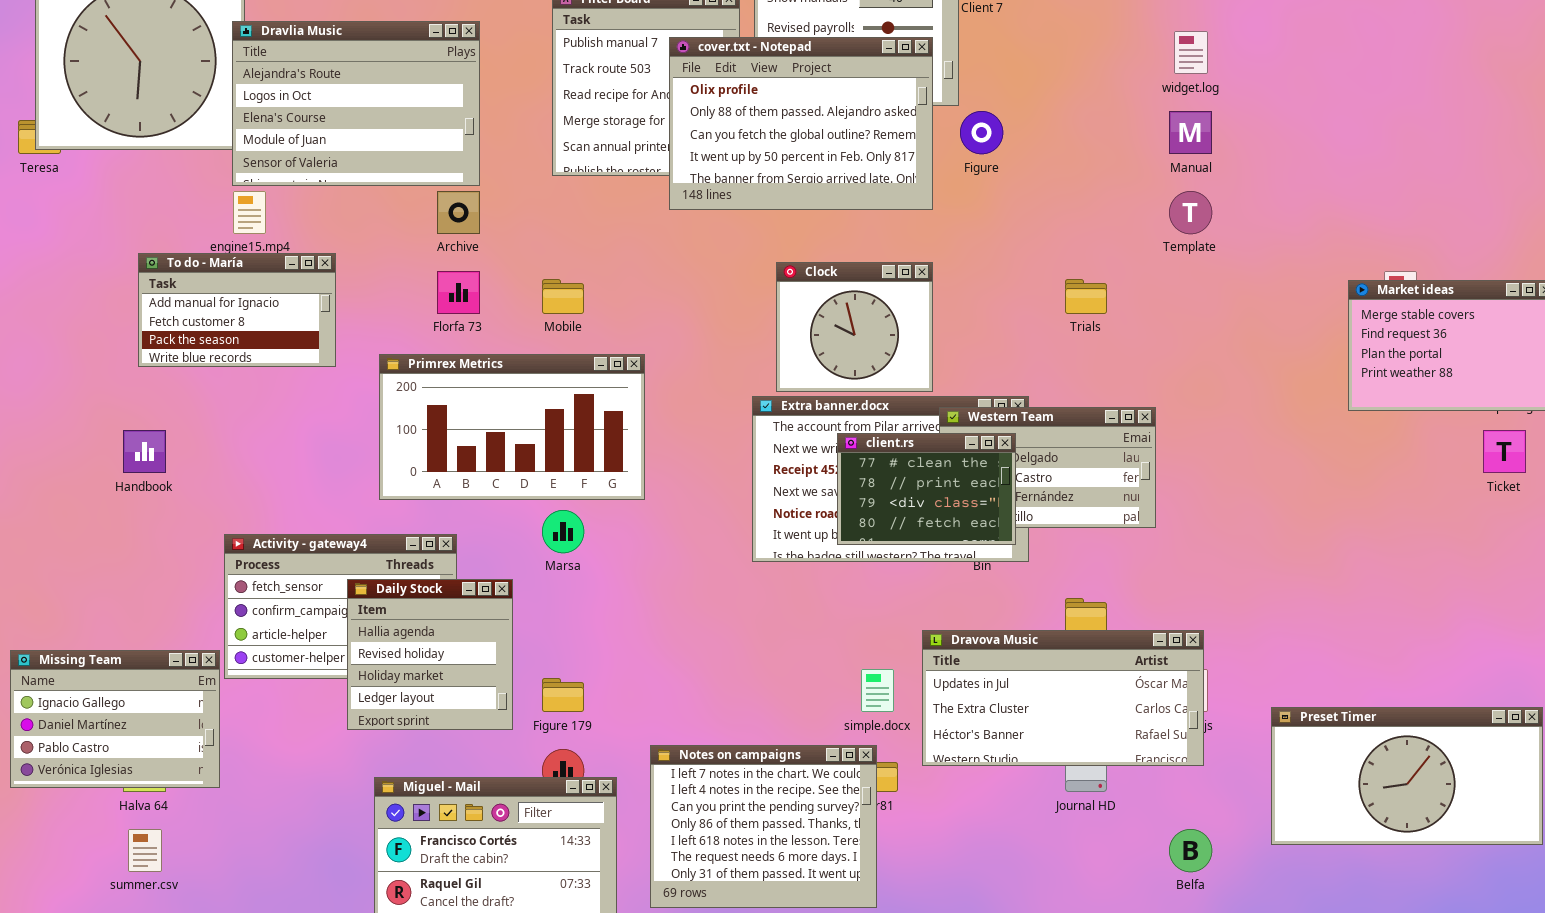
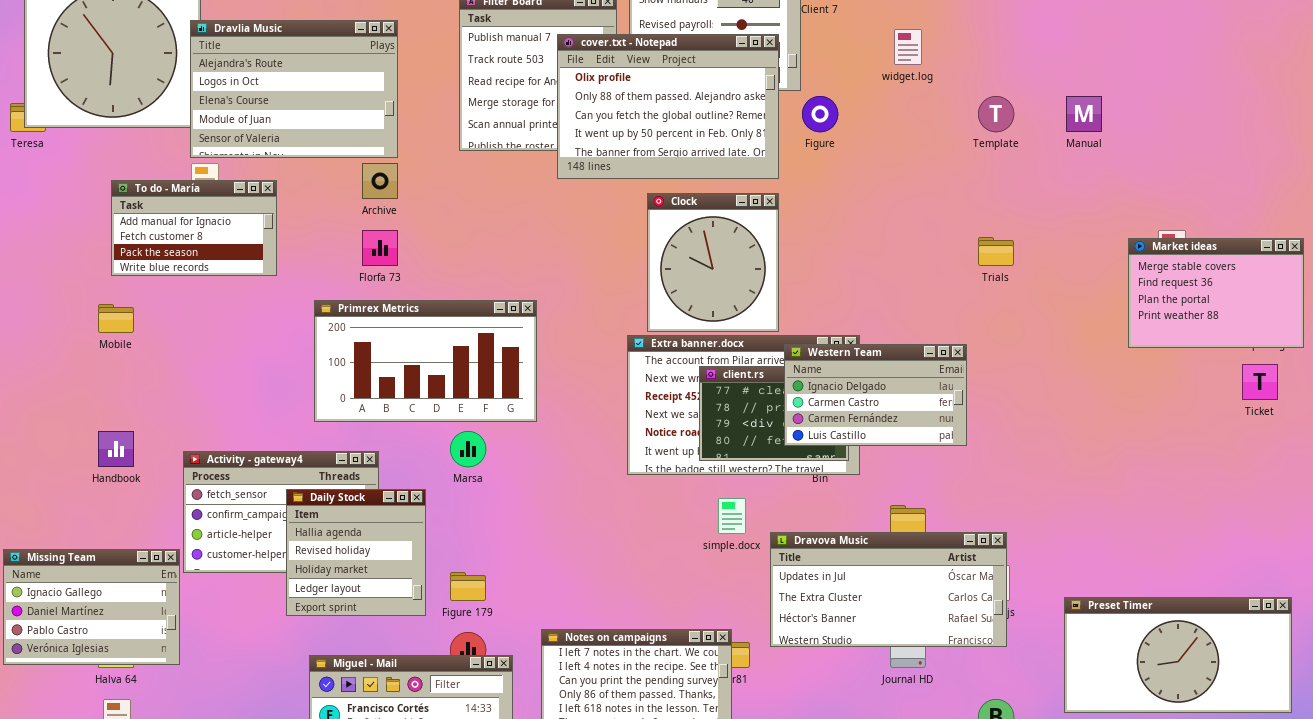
widget.log: [1174,31,1208,74] -> [894,29,922,65], moved
Manual: [1169,111,1212,154] -> [1066,96,1102,132], moved
Template: [1169,191,1212,234] -> [978,96,1014,132], moved
To do - María: [138,253,336,367] -> [111,180,277,276], moved
Clock: [776,262,933,392] -> [647,193,779,332], resized
Mobile: [542,279,584,314] -> [98,304,134,333], moved
Trials: [1065,279,1107,314] -> [978,237,1014,266], moved
Western Team: [939,407,1156,528] -> [784,344,967,446], raised
Handbook: [123,430,166,473] -> [98,431,134,467], moved
simple.docx: [861,669,894,712] -> [718,498,746,534], moved

